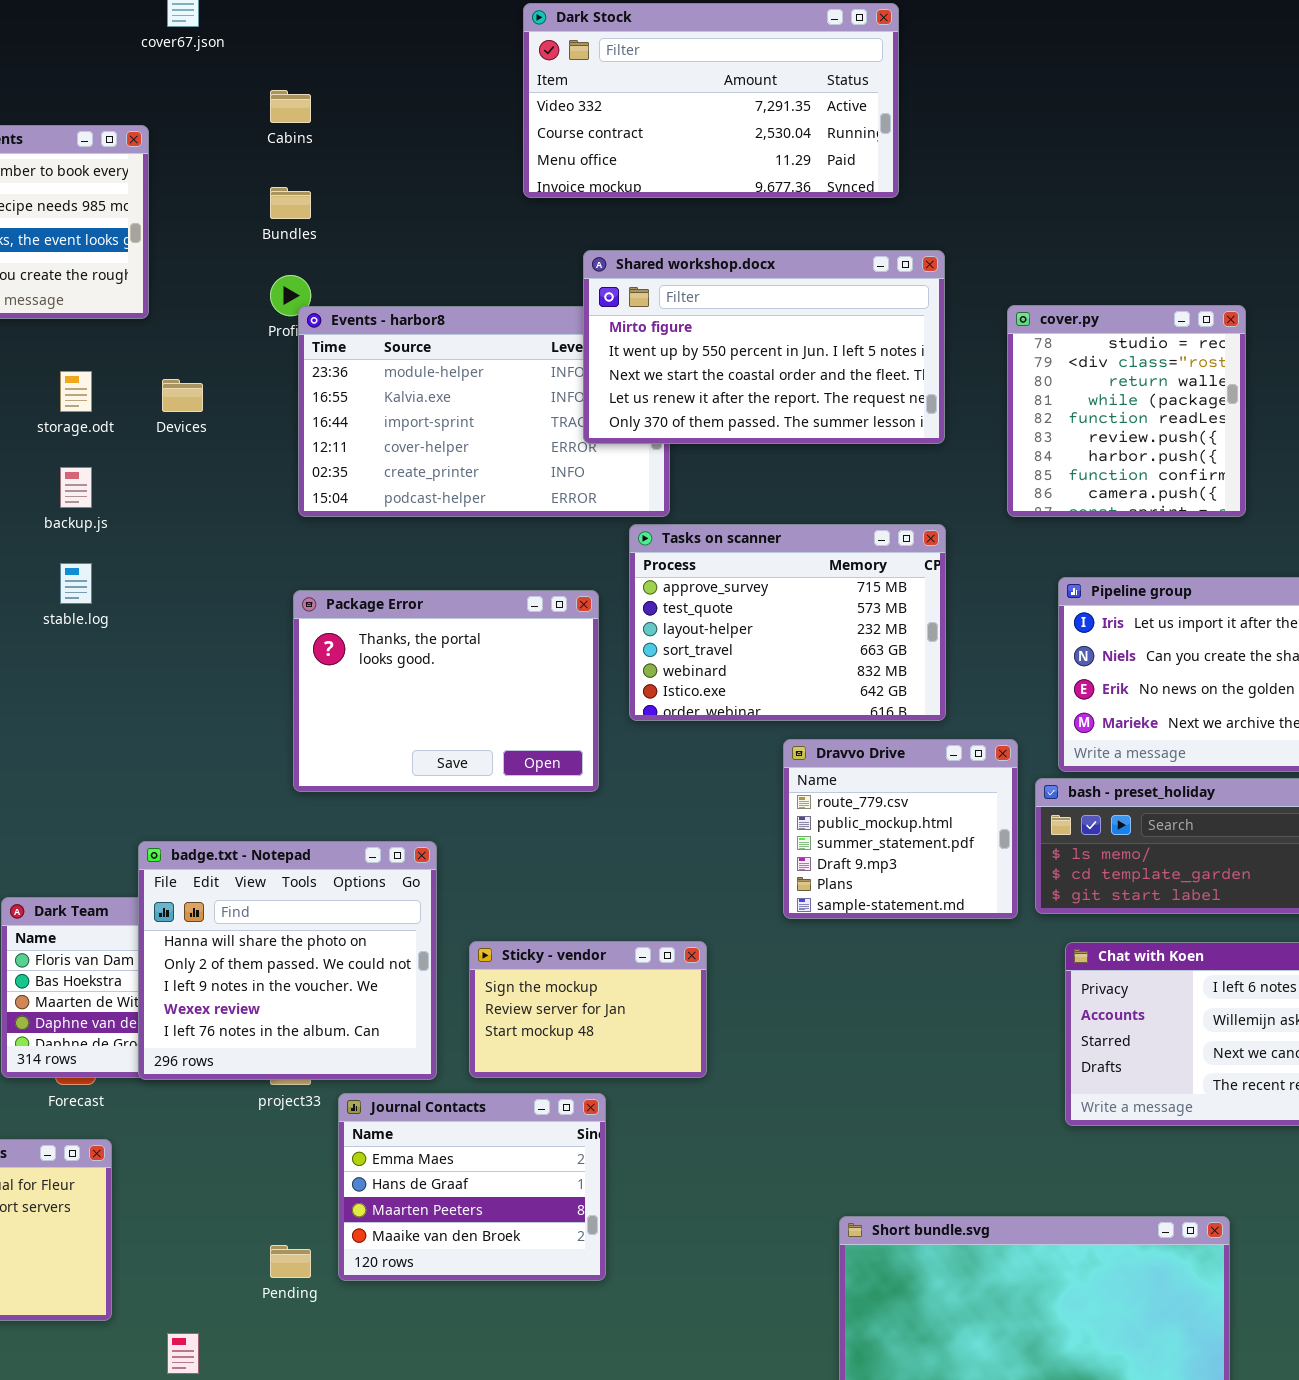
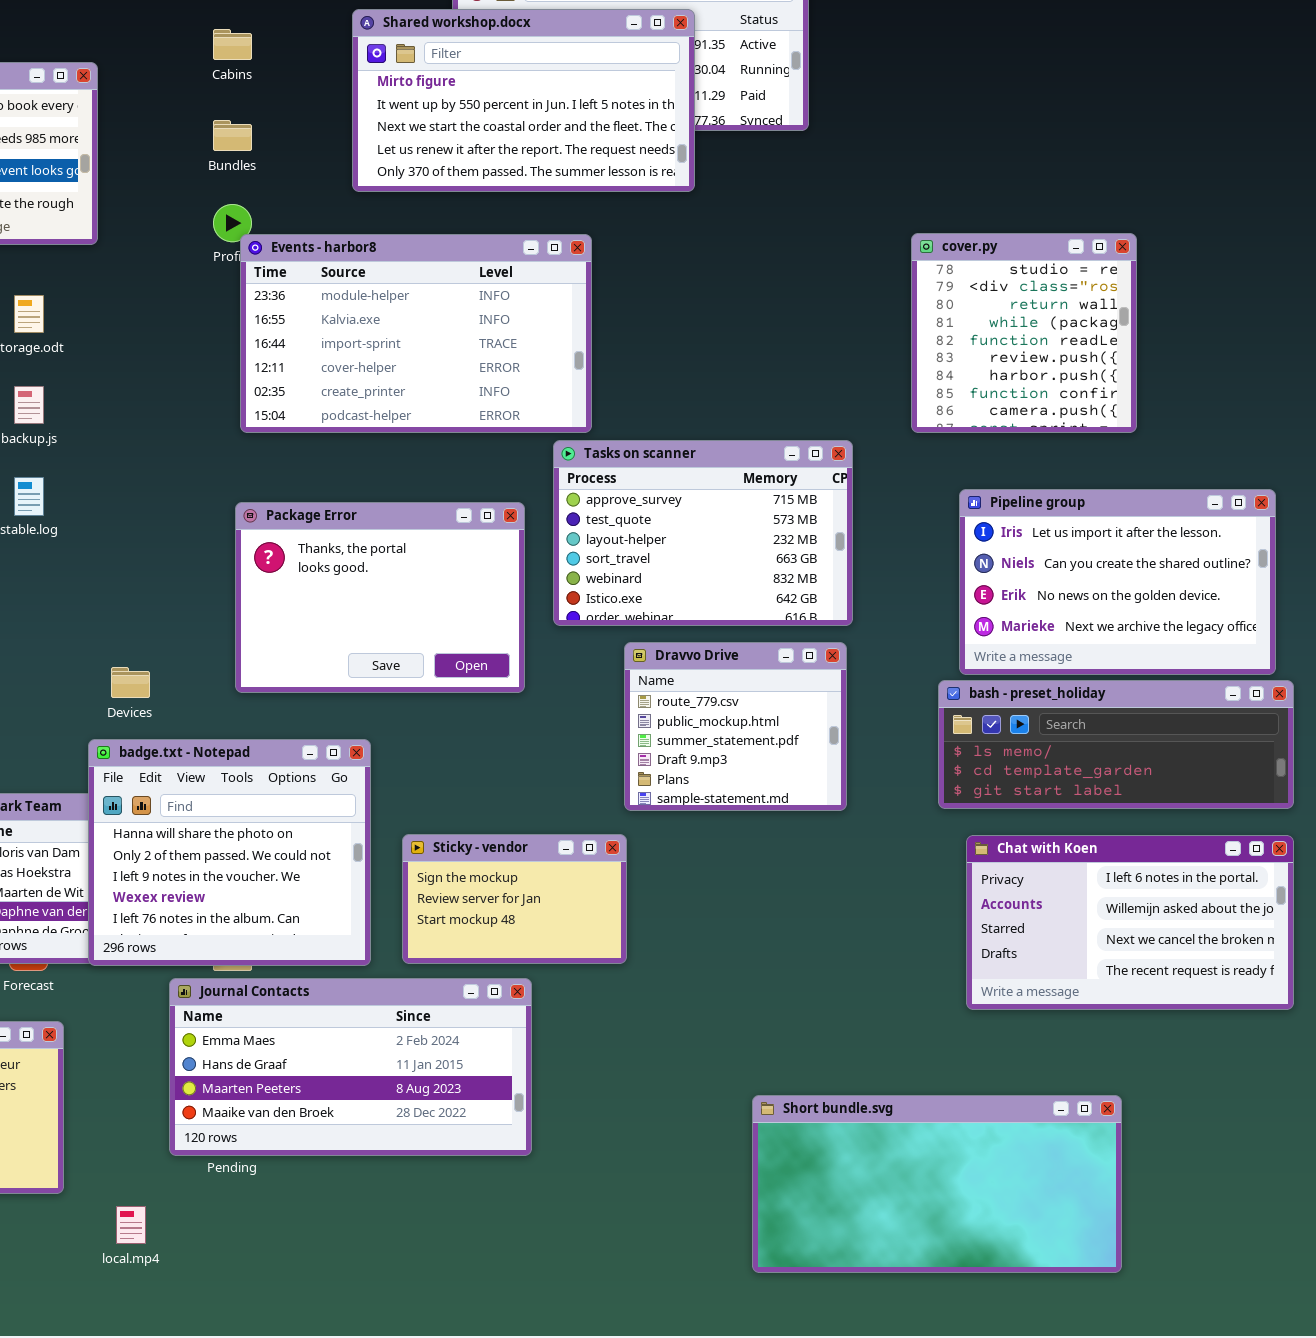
Shared workshop.docx: [583,250,945,444] -> [352,9,695,192], moved
Devices: [162,379,203,412] -> [111,667,150,698], moved
Dravvo Drive: [783,739,1018,919] -> [624,642,847,811], moved
Journal Contacts: [338,1093,606,1281] -> [169,978,532,1156], resized

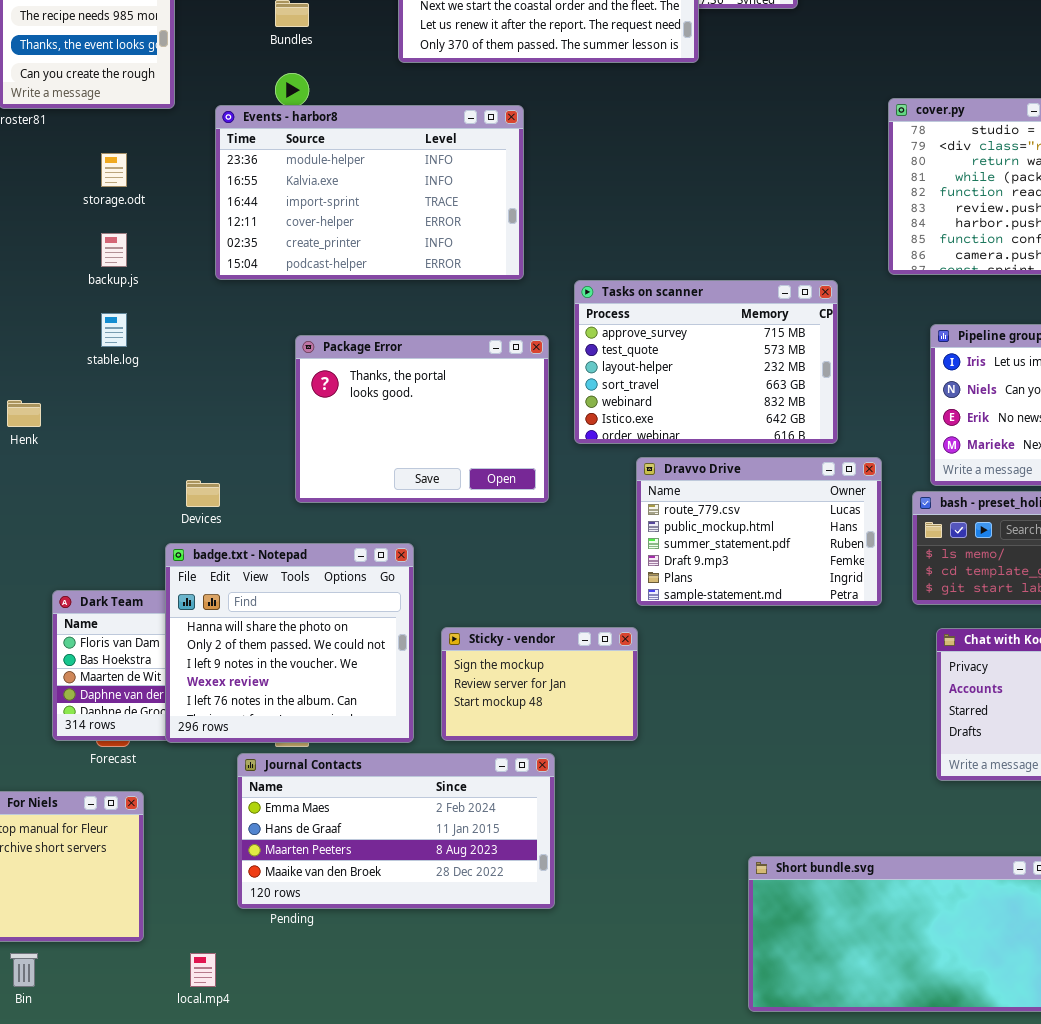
Events - harbor8: [240,234,592,433] -> [215,105,524,280], moved
Dravvo Drive: [624,642,847,811] -> [636,457,882,606], resized

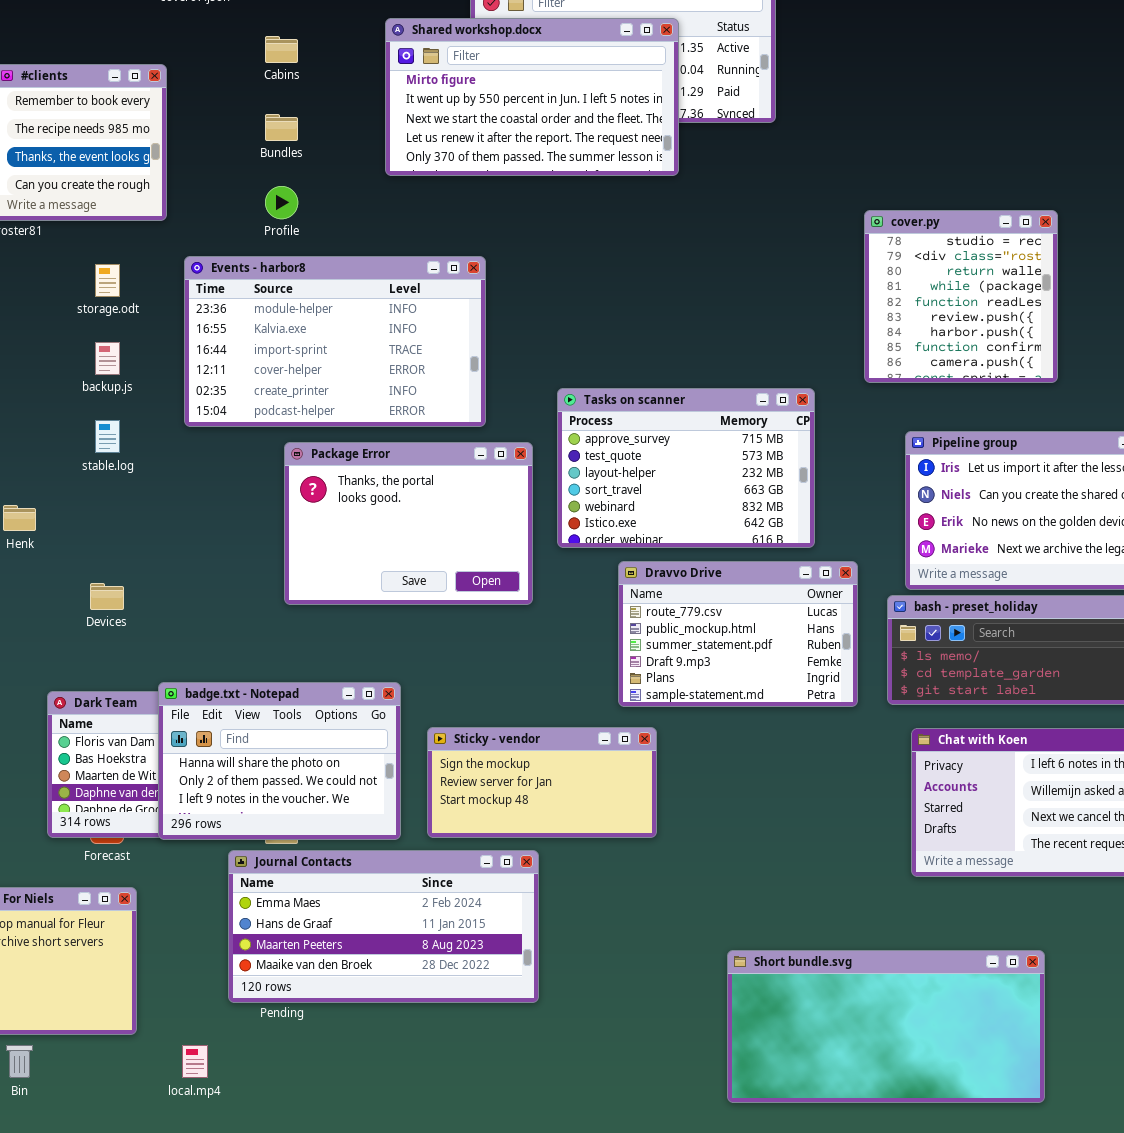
Events - harbor8: [215,105,524,280] -> [184,256,486,427], moved
Devices: [186,480,220,507] -> [90,583,124,610], moved
badge.txt - Notepad: [165,543,414,743] -> [158,682,401,840], resized
Sticky - vendor: [441,627,638,741] -> [427,727,657,838], resized

